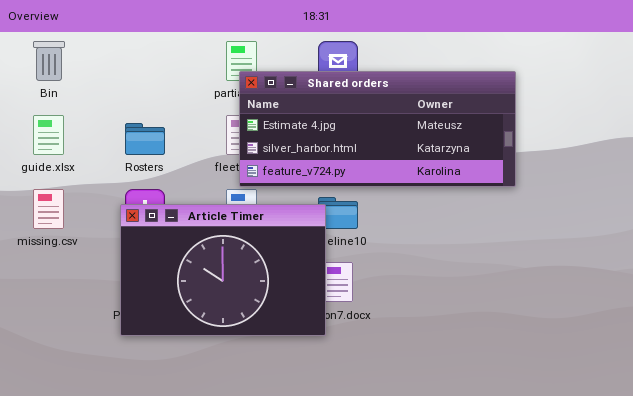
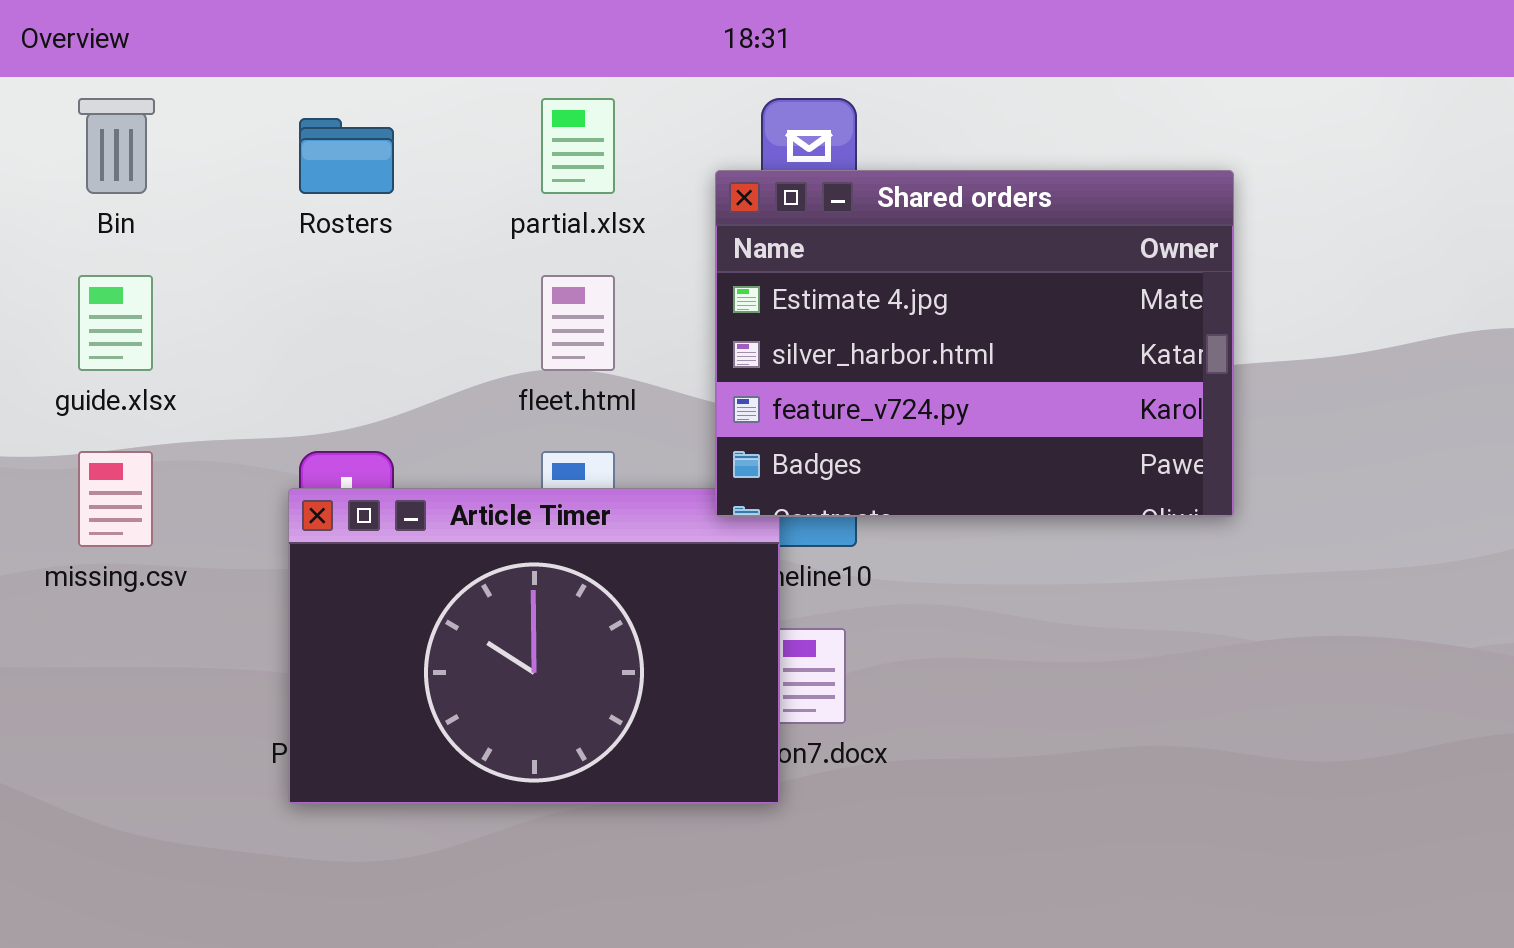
Shared orders: [239,71,516,187] -> [715,170,1234,517], resized
Rosters: [125,123,165,155] -> [299,118,394,194], moved

